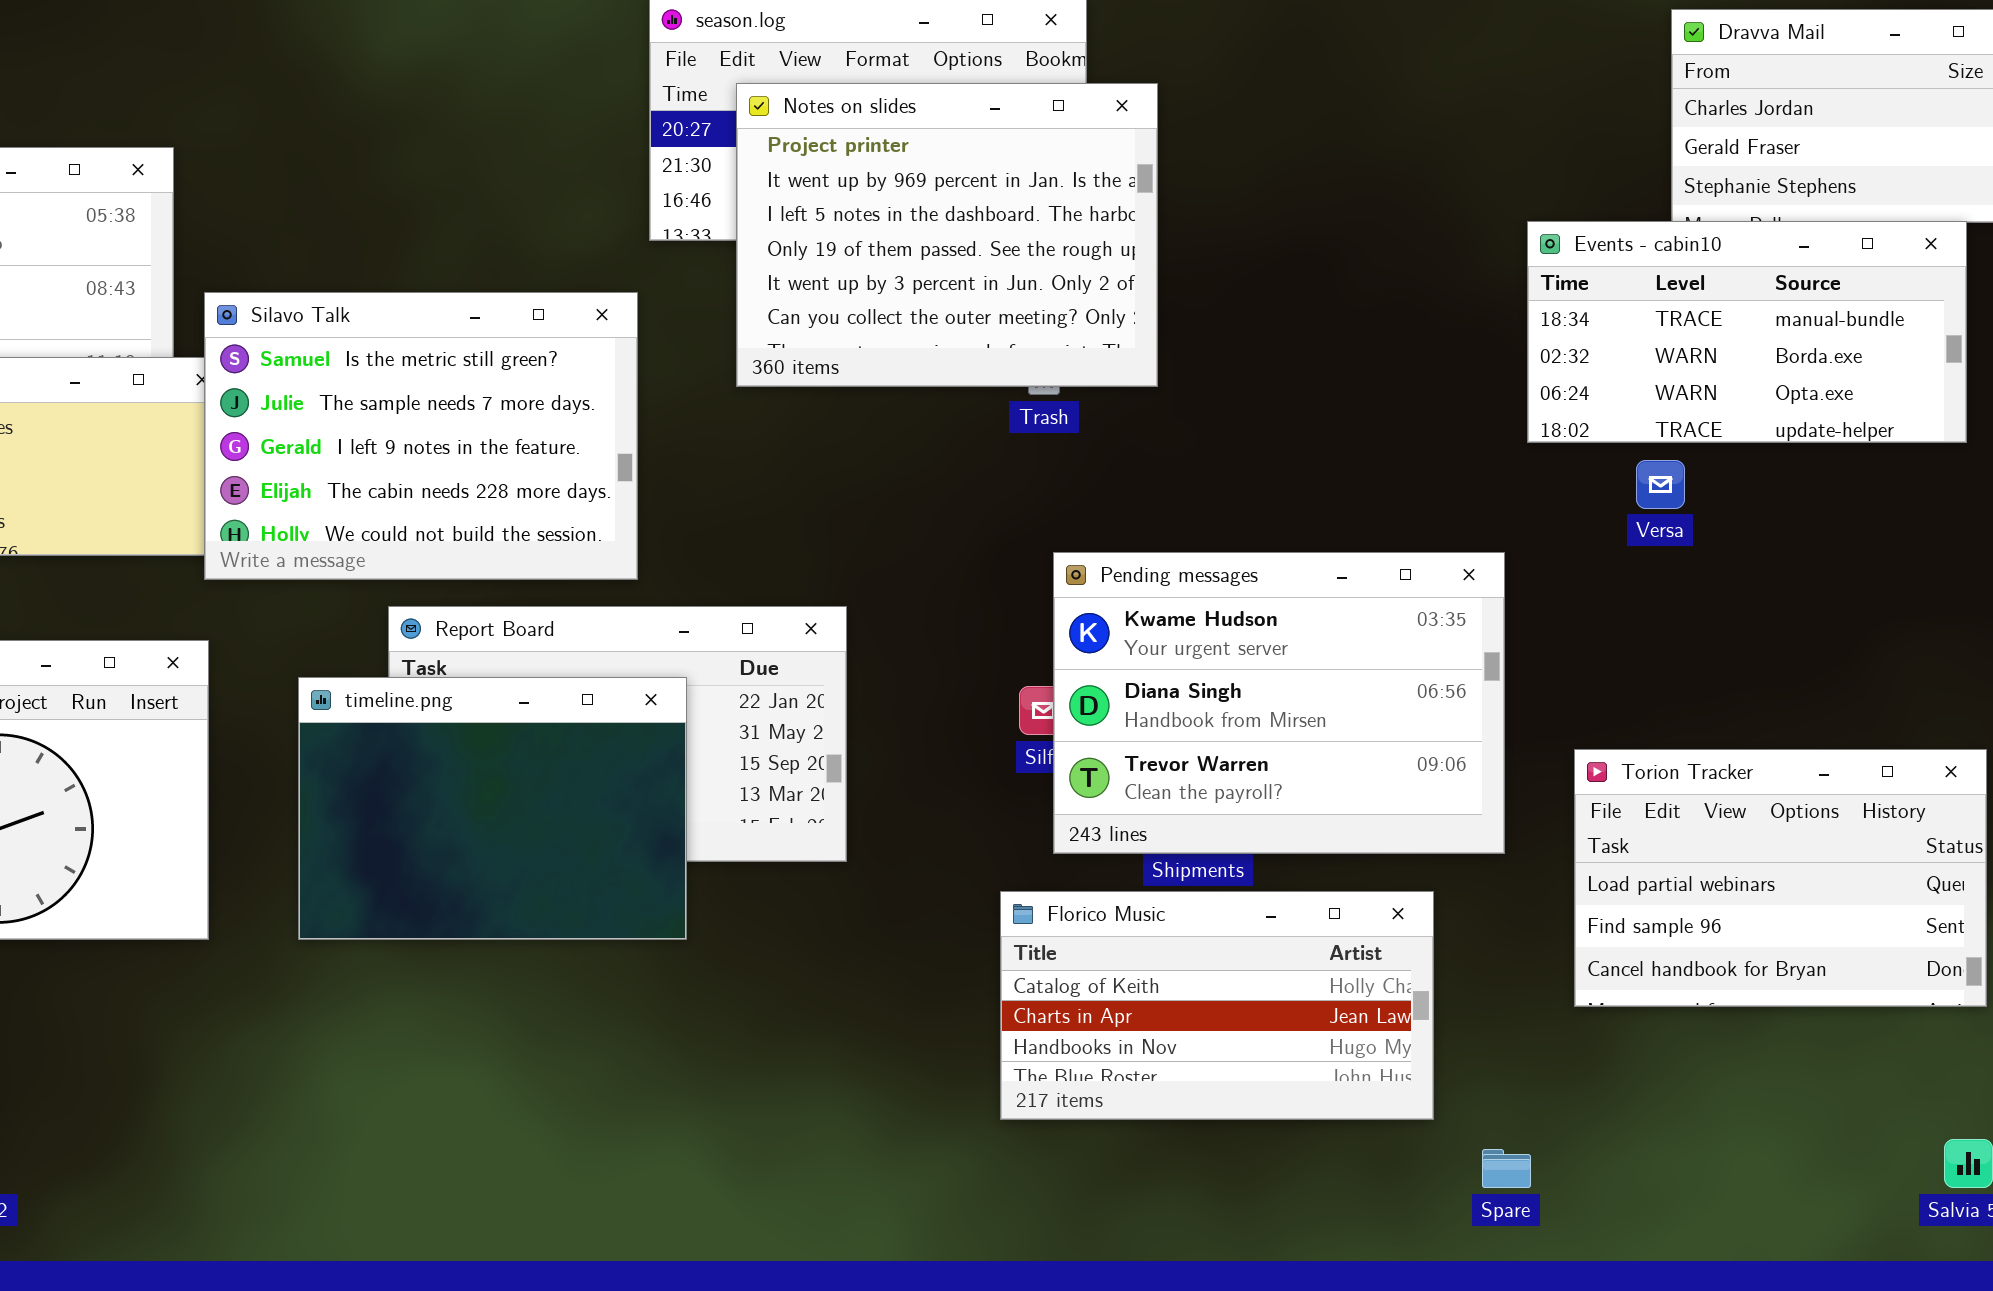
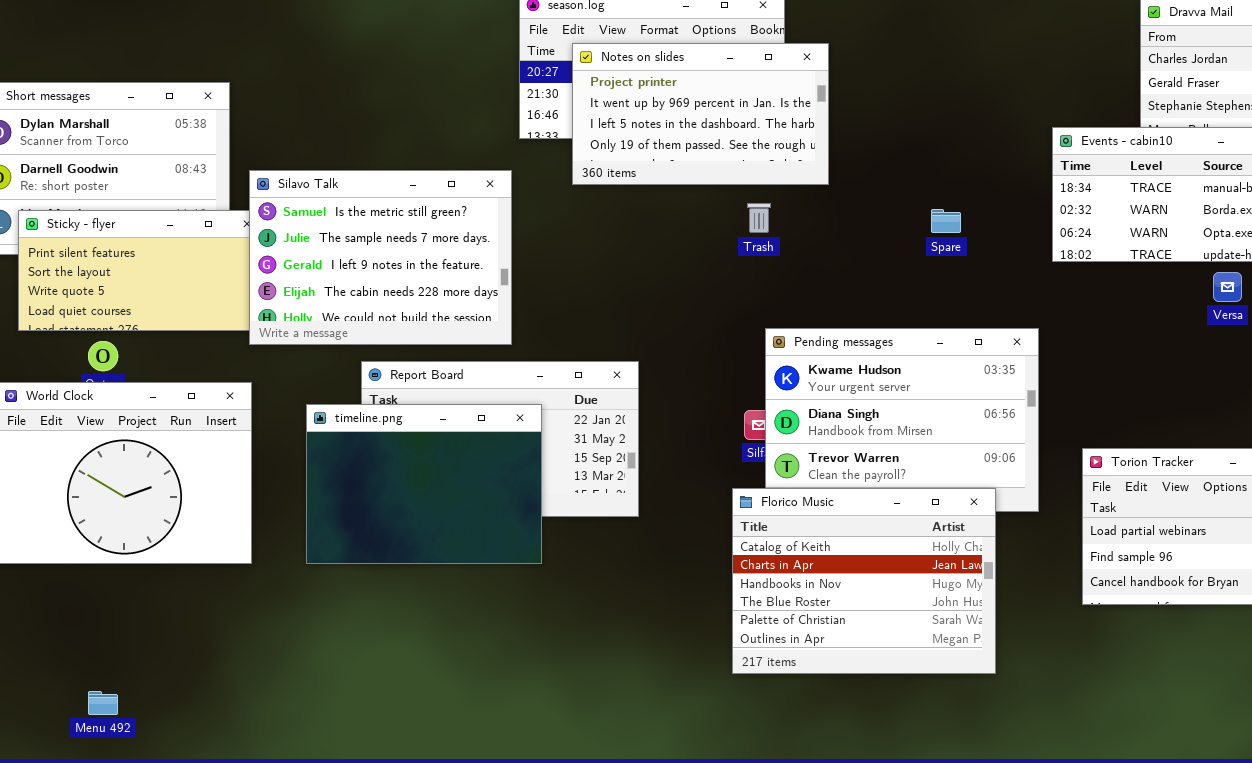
Notes on slides: [736,83,1158,387] -> [572,43,829,185], resized
Versa: [1636,460,1685,509] -> [1213,272,1242,302], moved
Florico Music: [1000,891,1434,1120] -> [732,488,996,674], resized
Spare: [1482,1149,1531,1188] -> [931,209,961,233], moved

